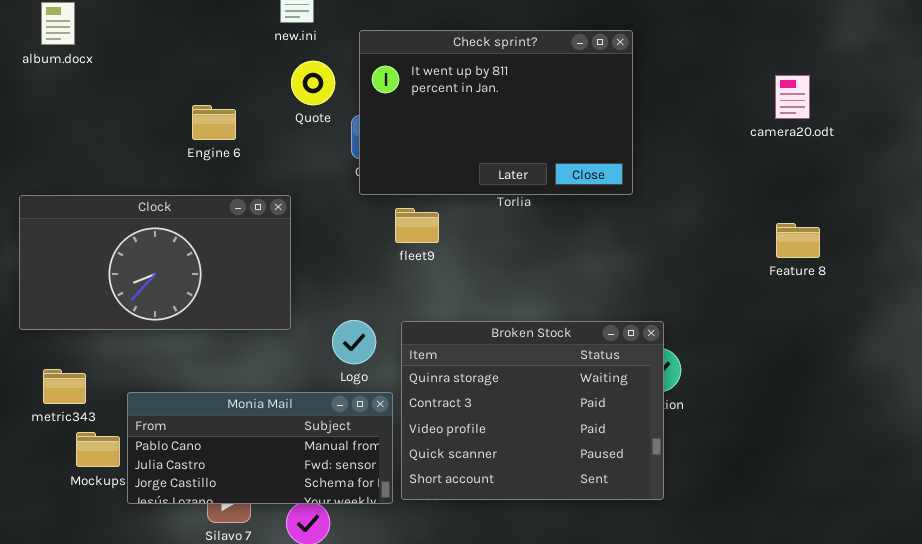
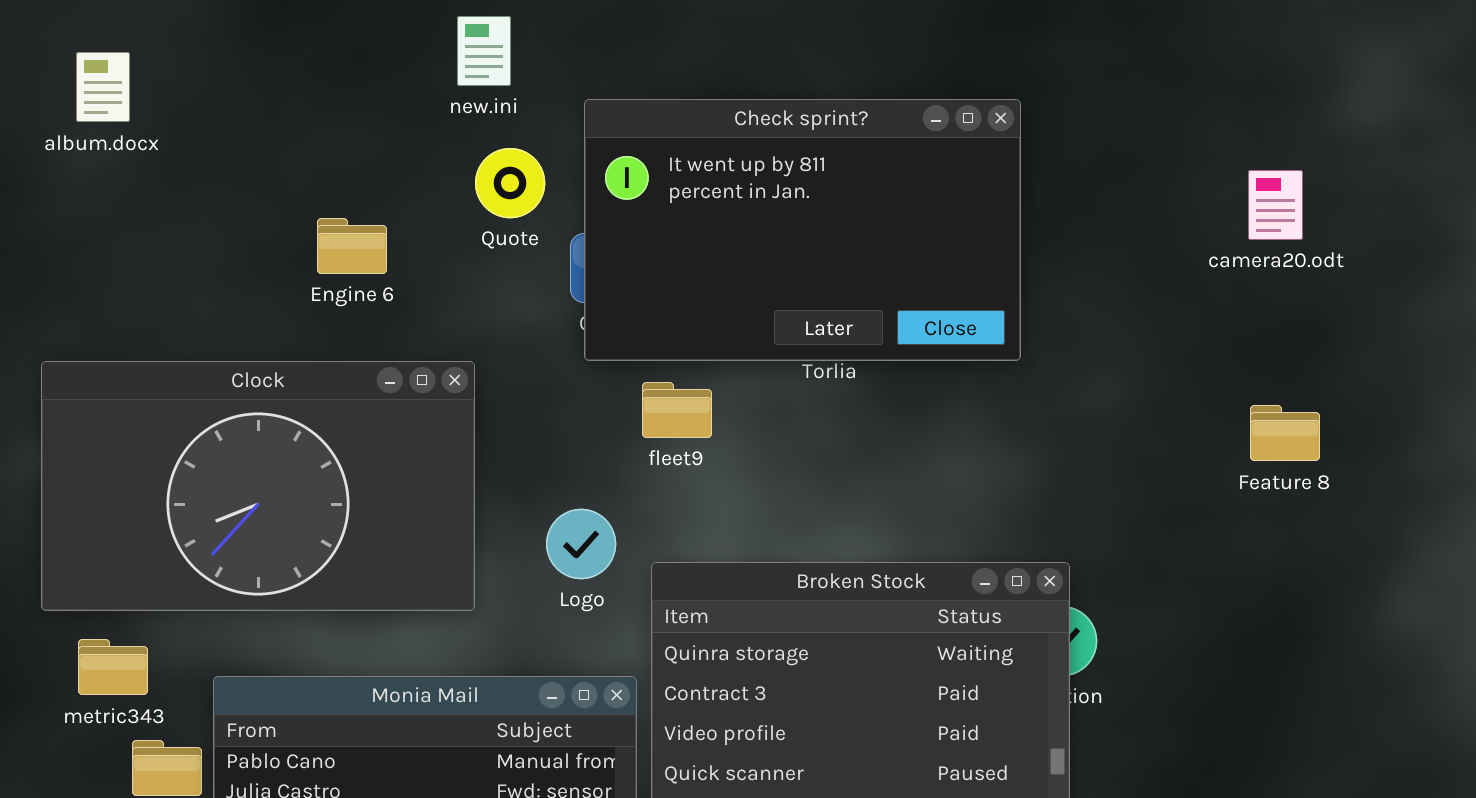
Clock: [19,195,291,330] -> [41,361,475,611], resized
Logo: [332,320,376,364] -> [546,509,616,579], moved

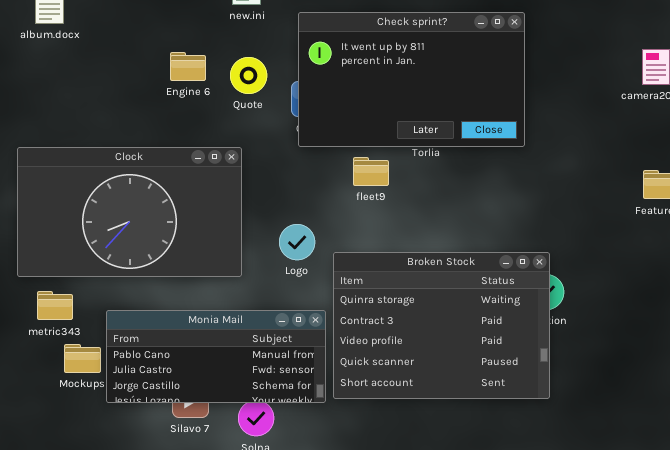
Quote: [475,148,545,218] -> [230,57,267,94], moved
Engine 6: [317,218,387,274] -> [170,52,206,81], moved
fleet9: [642,382,712,438] -> [353,157,389,186], moved

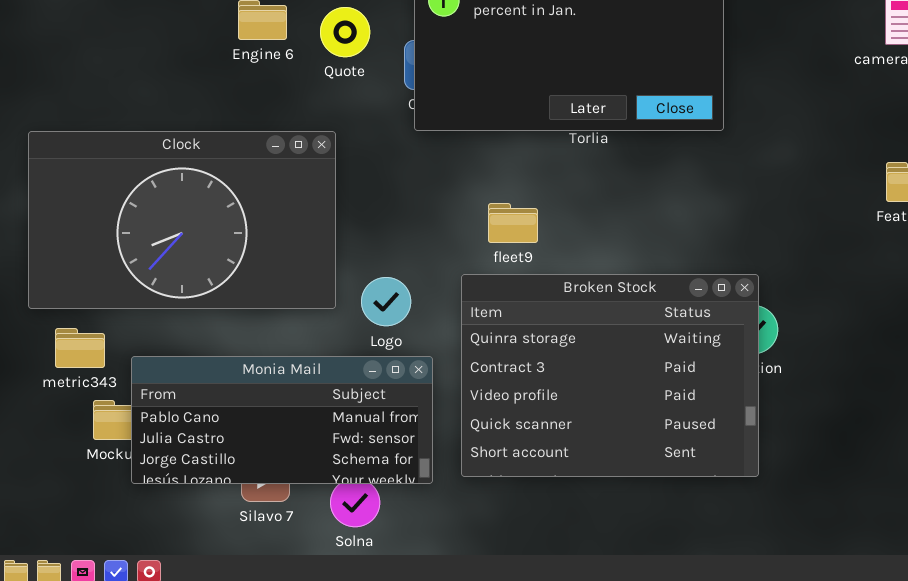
fleet9: [353,157,389,186] -> [488,203,538,243], moved
Logo: [279,224,315,260] -> [361,277,411,326], moved
Monia Mail: [106,310,326,403] -> [131,356,433,484], moved

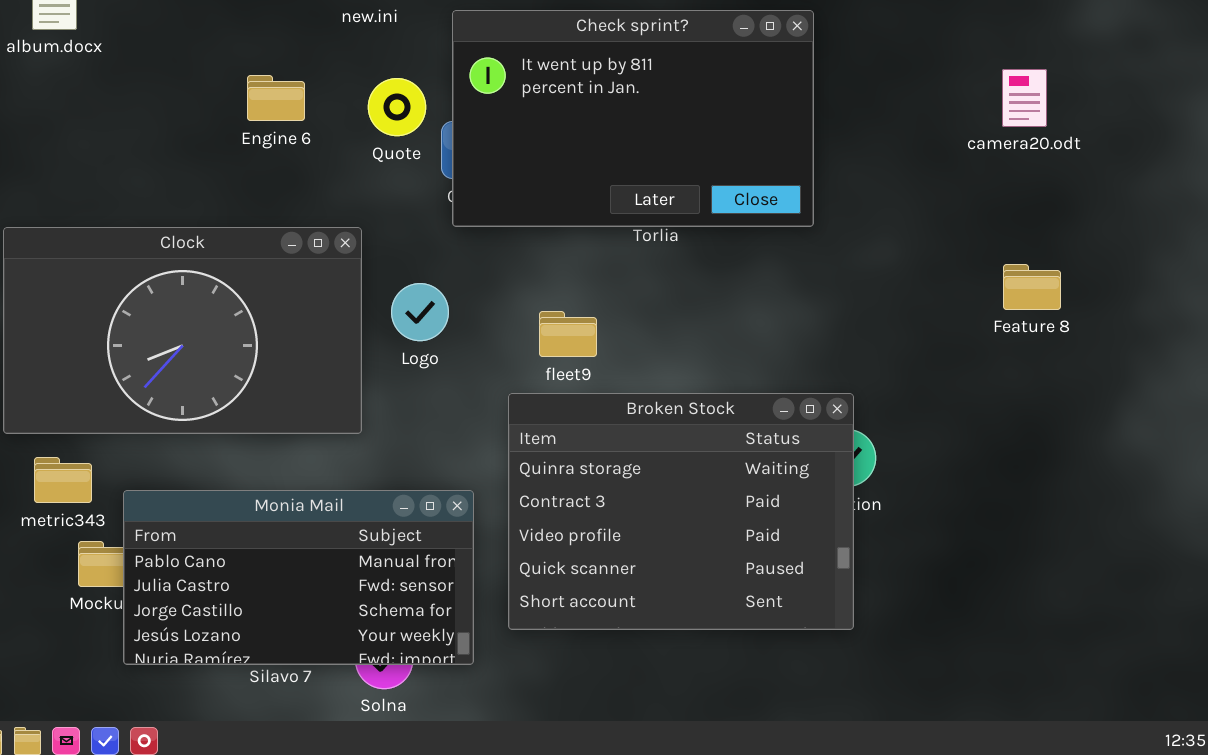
Quote: [320,7,370,57] -> [368,78,426,136], moved
Logo: [361,277,411,326] -> [391,283,449,341], moved
Monia Mail: [131,356,433,484] -> [123,490,474,665], resized

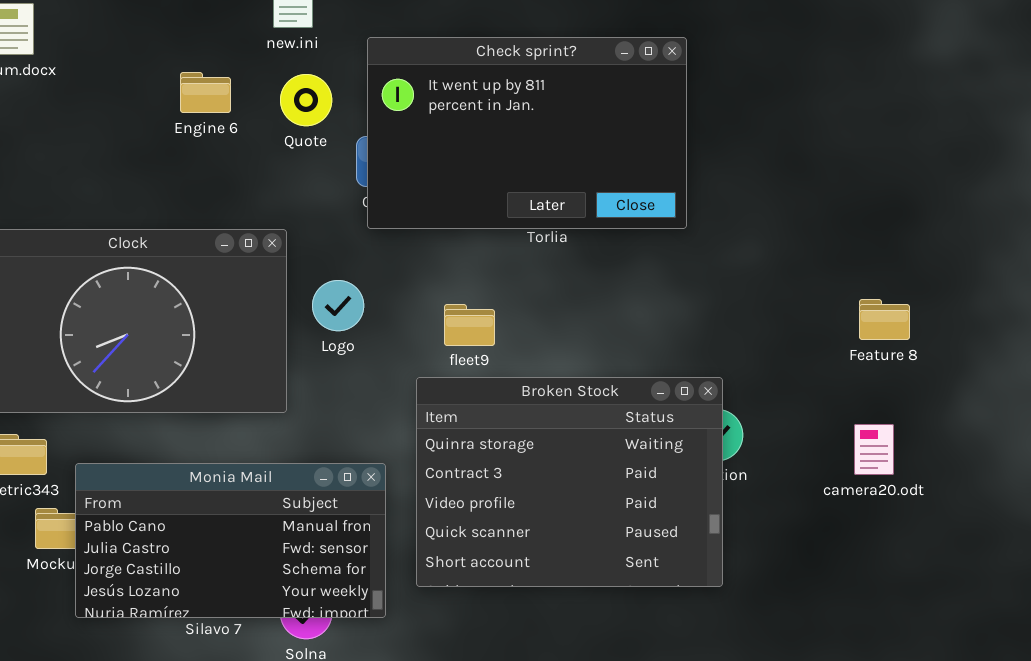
camera20.odt: [1002,69,1047,127] -> [854,424,894,475], moved
Engine 6: [247,75,305,121] -> [180,72,231,113], moved
Quote: [368,78,426,136] -> [280,74,332,126], moved
Feature 8: [1003,264,1061,310] -> [859,299,910,340], moved

